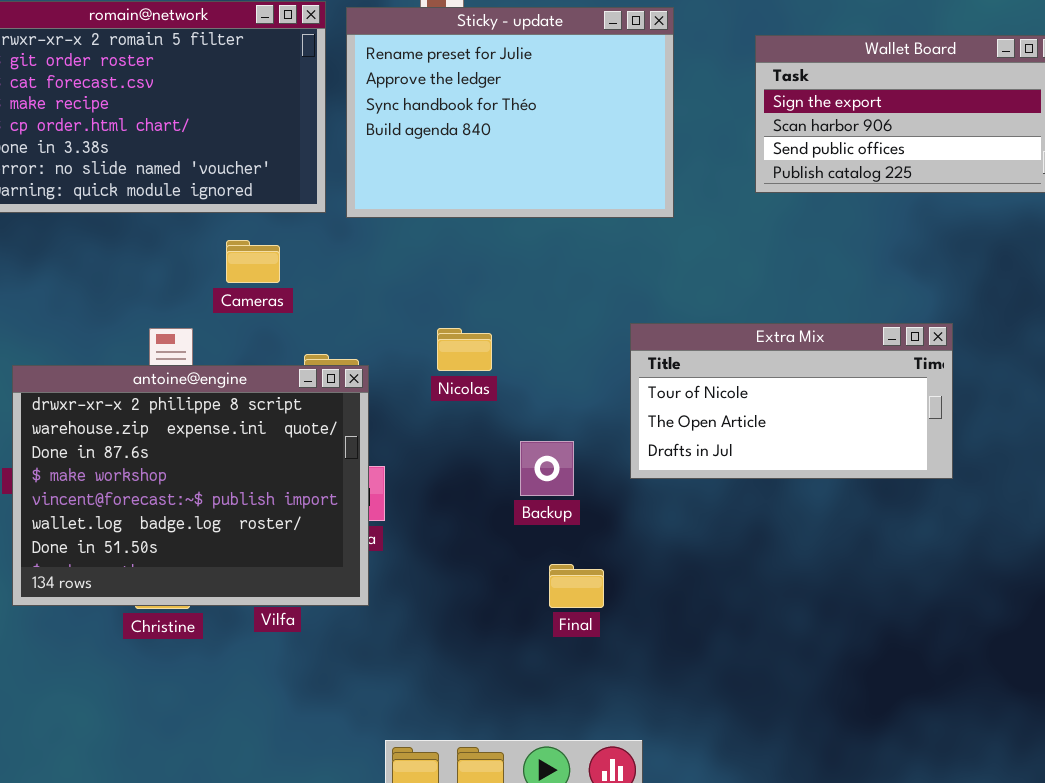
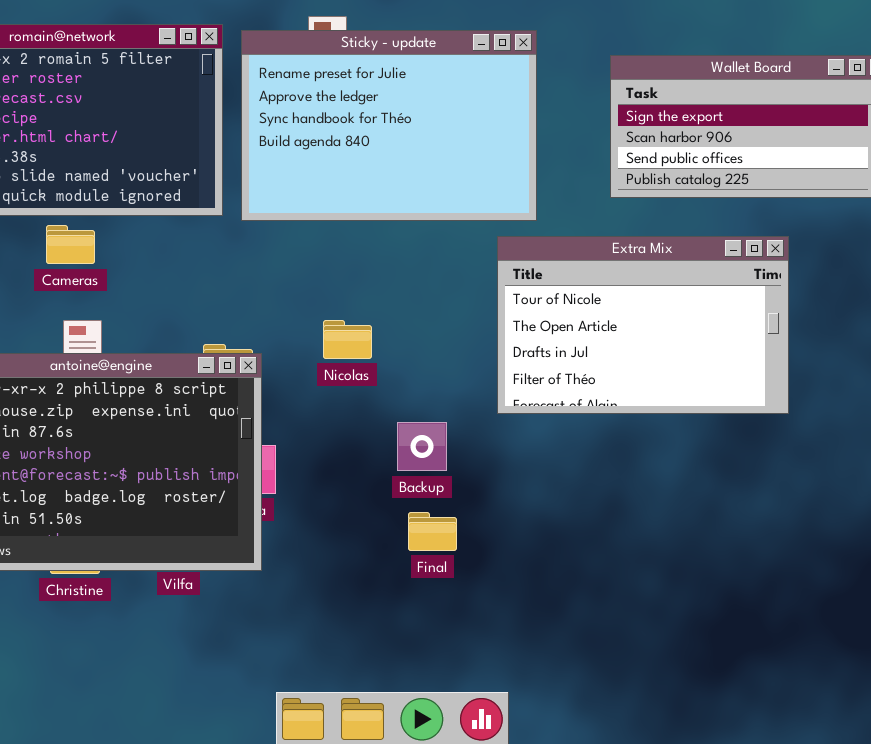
Cameras: [226,240,280,283] -> [46,225,95,264], moved
Extra Mix: [630,323,953,479] -> [497,236,789,414], moved, resized
Final: [549,564,604,608] -> [408,512,457,551], moved

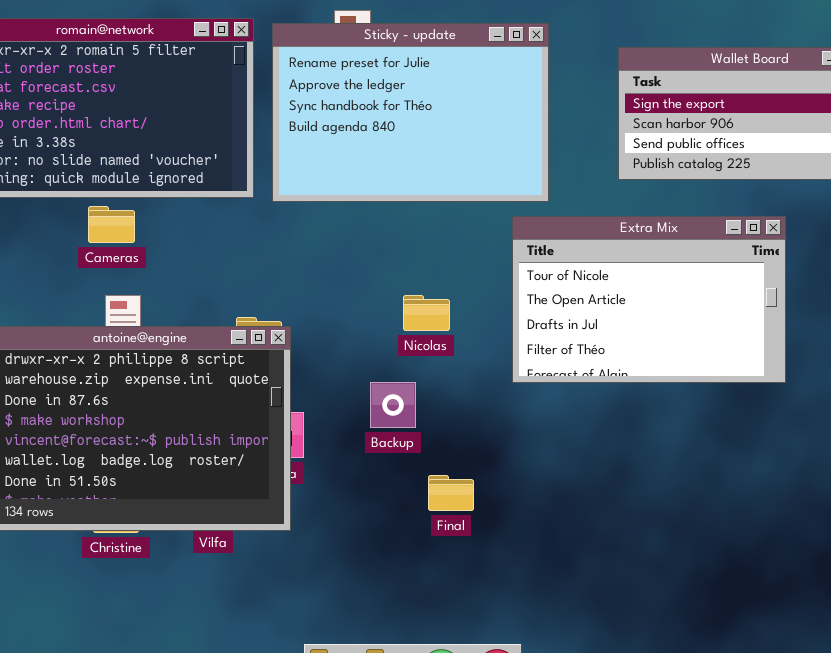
Nicolas: [323,320,372,359] -> [403,295,450,331], moved
Backup: [397,422,447,471] -> [370,382,416,428], moved

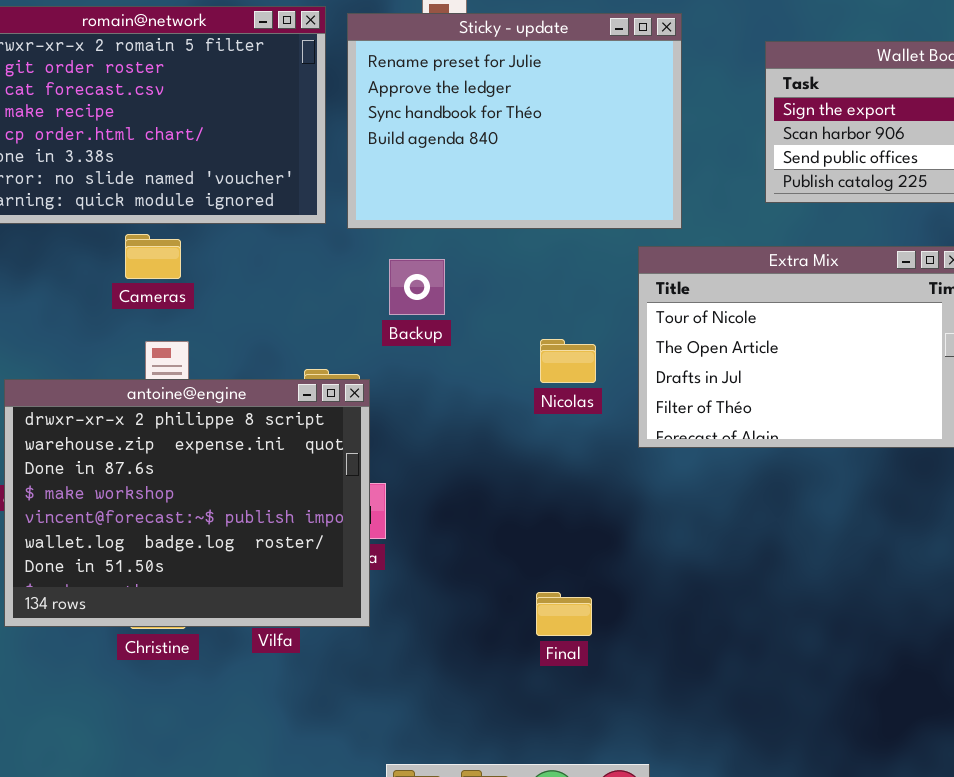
Nicolas: [403,295,450,331] -> [540,339,596,383], moved
Backup: [370,382,416,428] -> [389,259,445,315], moved
Final: [428,475,474,511] -> [536,592,592,636], moved

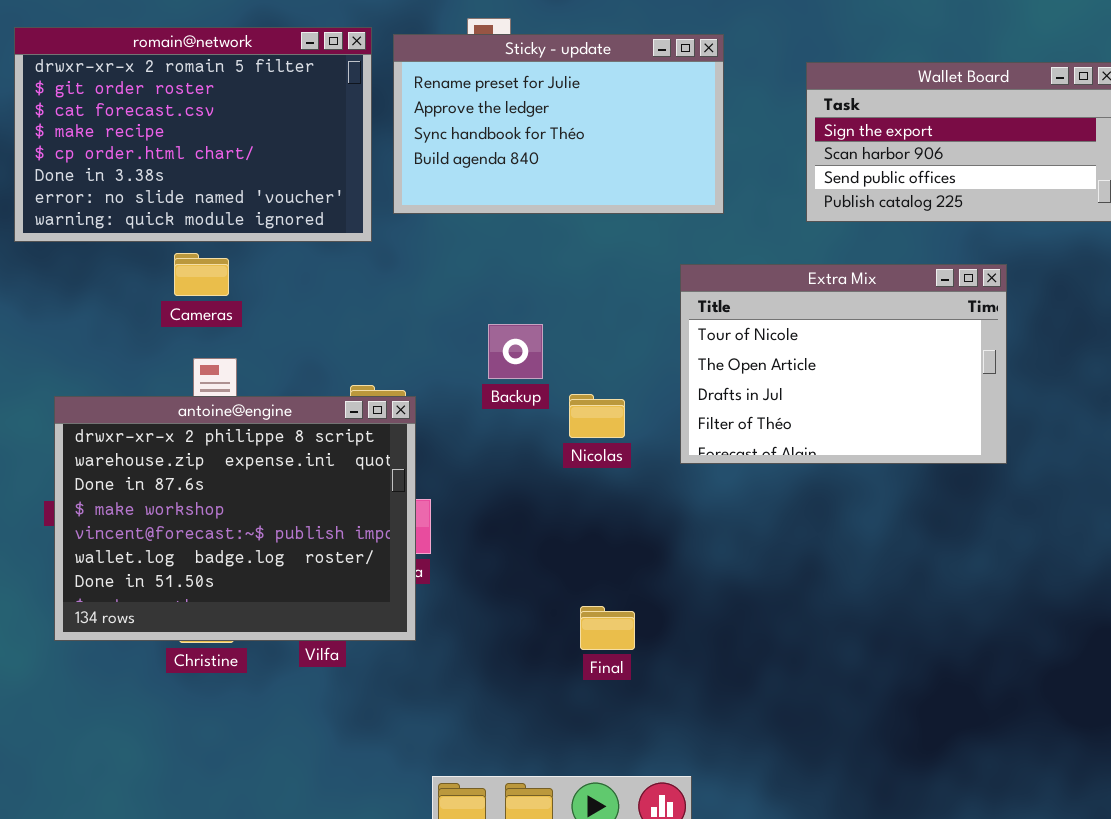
Sticky - update: [347,13,682,229] -> [393,34,724,214], resized
Backup: [389,259,445,315] -> [488,324,543,379], moved
Nicolas: [540,339,596,383] -> [569,394,625,438], moved

